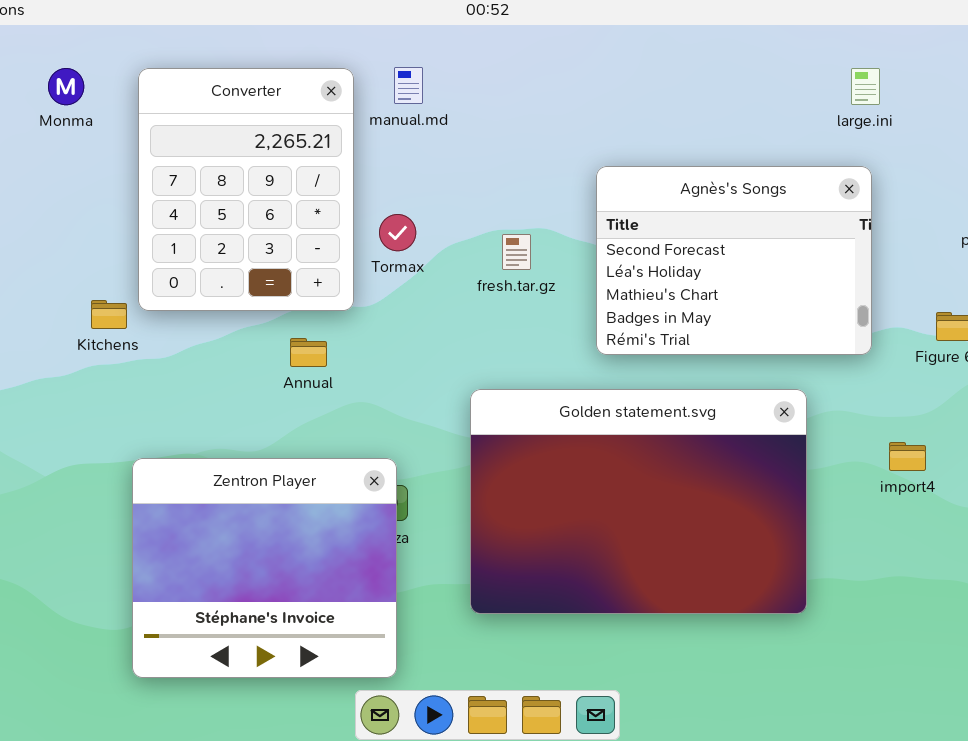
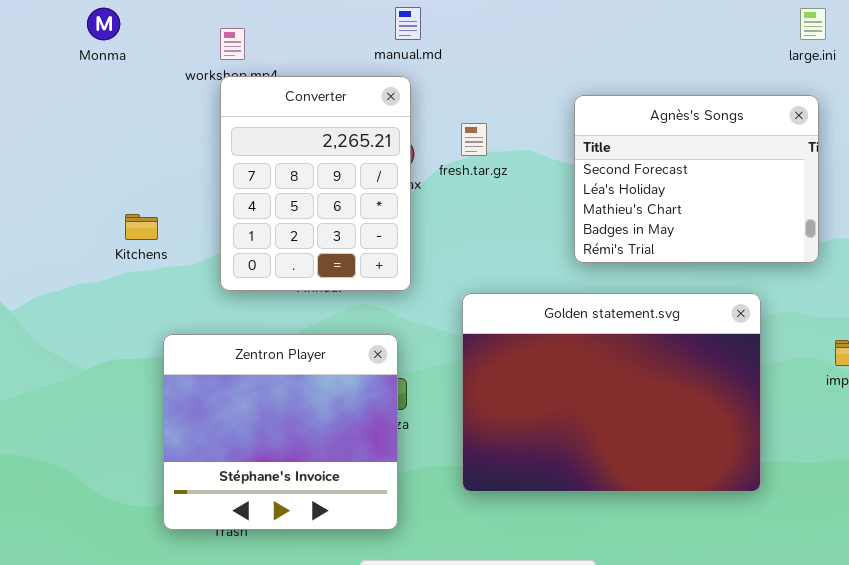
Converter: [138,68,354,311] -> [220,76,411,291], moved
fresh.tar.gz: [502,234,531,270] -> [461,123,487,156], moved
Zentron Player: [132,458,397,678] -> [163,334,398,530], moved

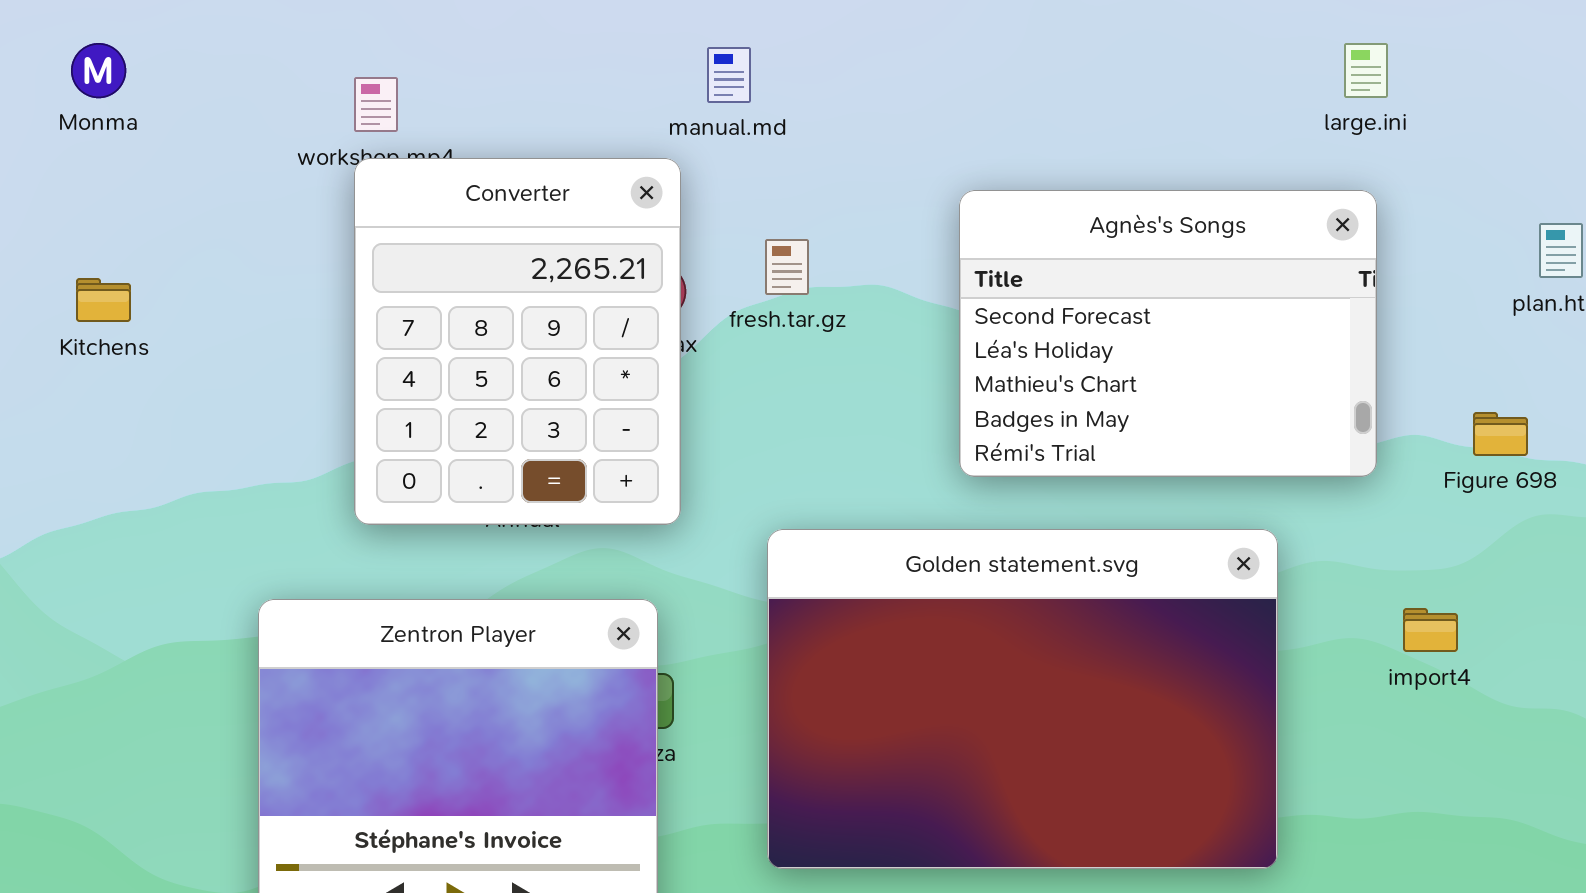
manual.md: [395,7,421,40] -> [707,47,751,103], moved
Monma: [87,8,120,40] -> [71,43,126,98], moved
Kitchens: [125,214,158,240] -> [76,278,131,322], moved

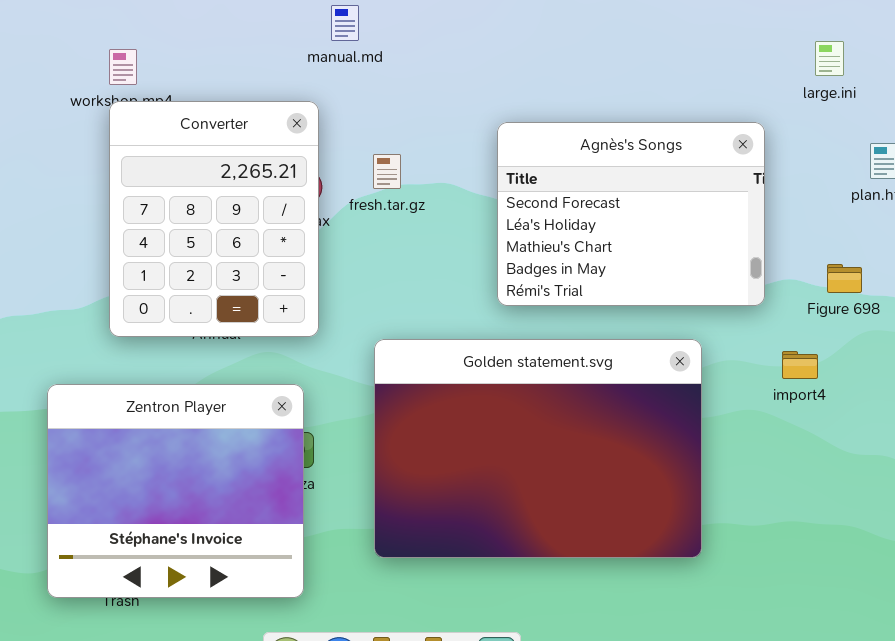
large.ini: [1344,43,1388,98] -> [815,41,844,76], moved
manual.md: [707,47,751,103] -> [331,5,359,41], moved
import4: [1403,608,1458,652] -> [782,351,818,379], moved

